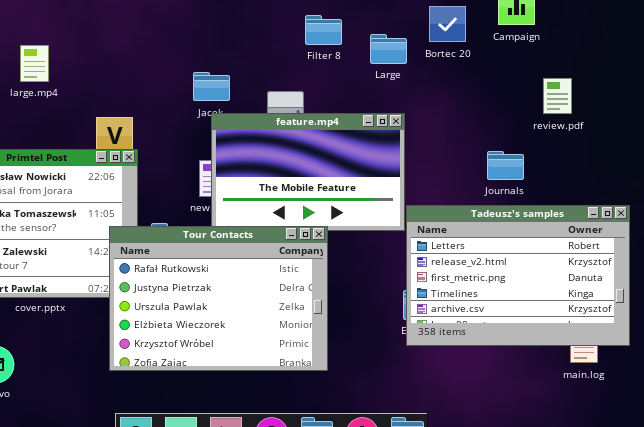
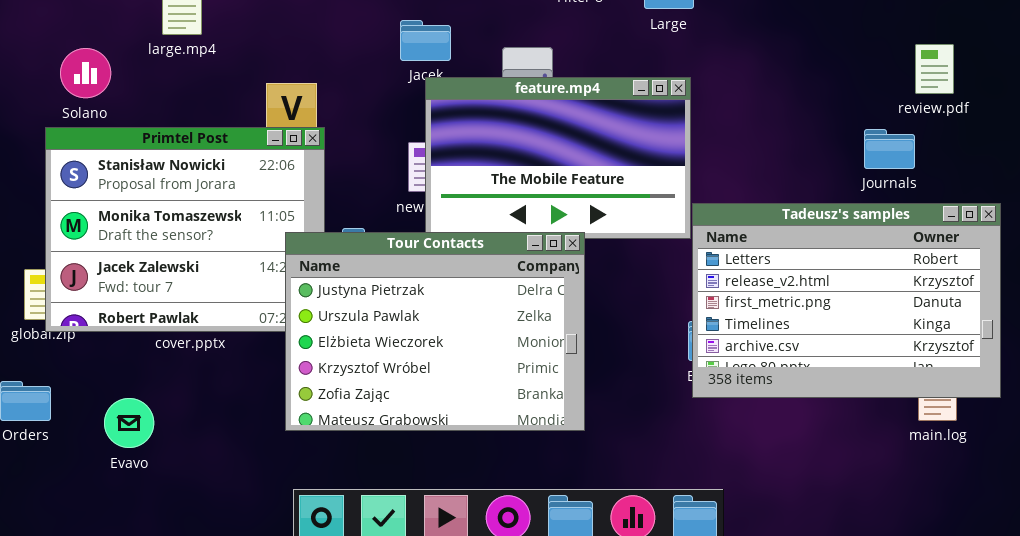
review.pdf: [543,78,572,114] -> [915,44,954,94], moved
Journals: [487,151,524,180] -> [864,129,915,169], moved
Tour Contacts: [109,226,328,371] -> [285,232,585,431], scrolled down 1 row

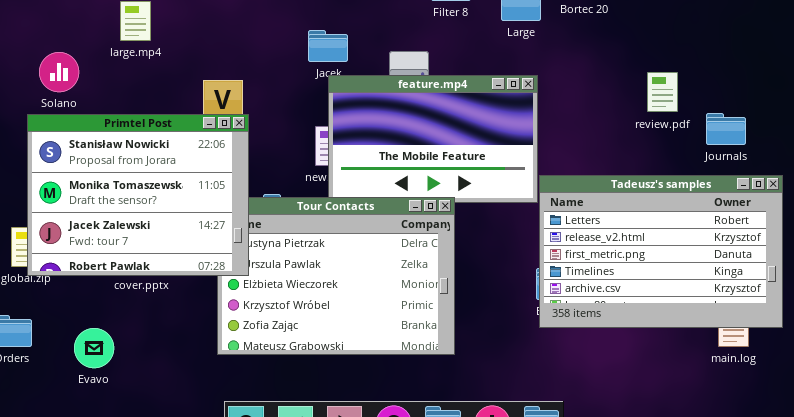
review.pdf: [915,44,954,94] -> [647,72,678,112], moved
Primtel Post: [45,127,325,332] -> [27,114,249,276], raised
Journals: [864,129,915,169] -> [706,113,746,145], moved

